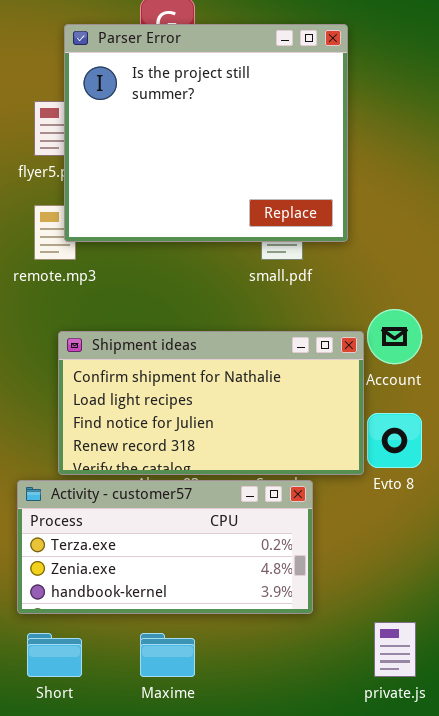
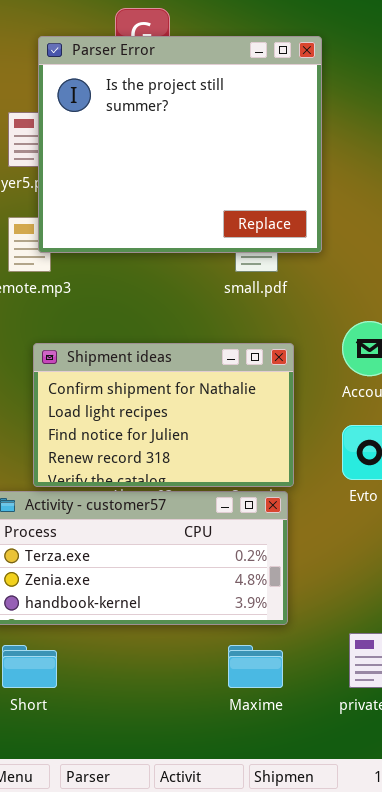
Shipment ideas: [58,331,364,475] -> [33,343,294,487], resized
Maxime: [140,633,195,677] -> [228,645,283,688], moved

